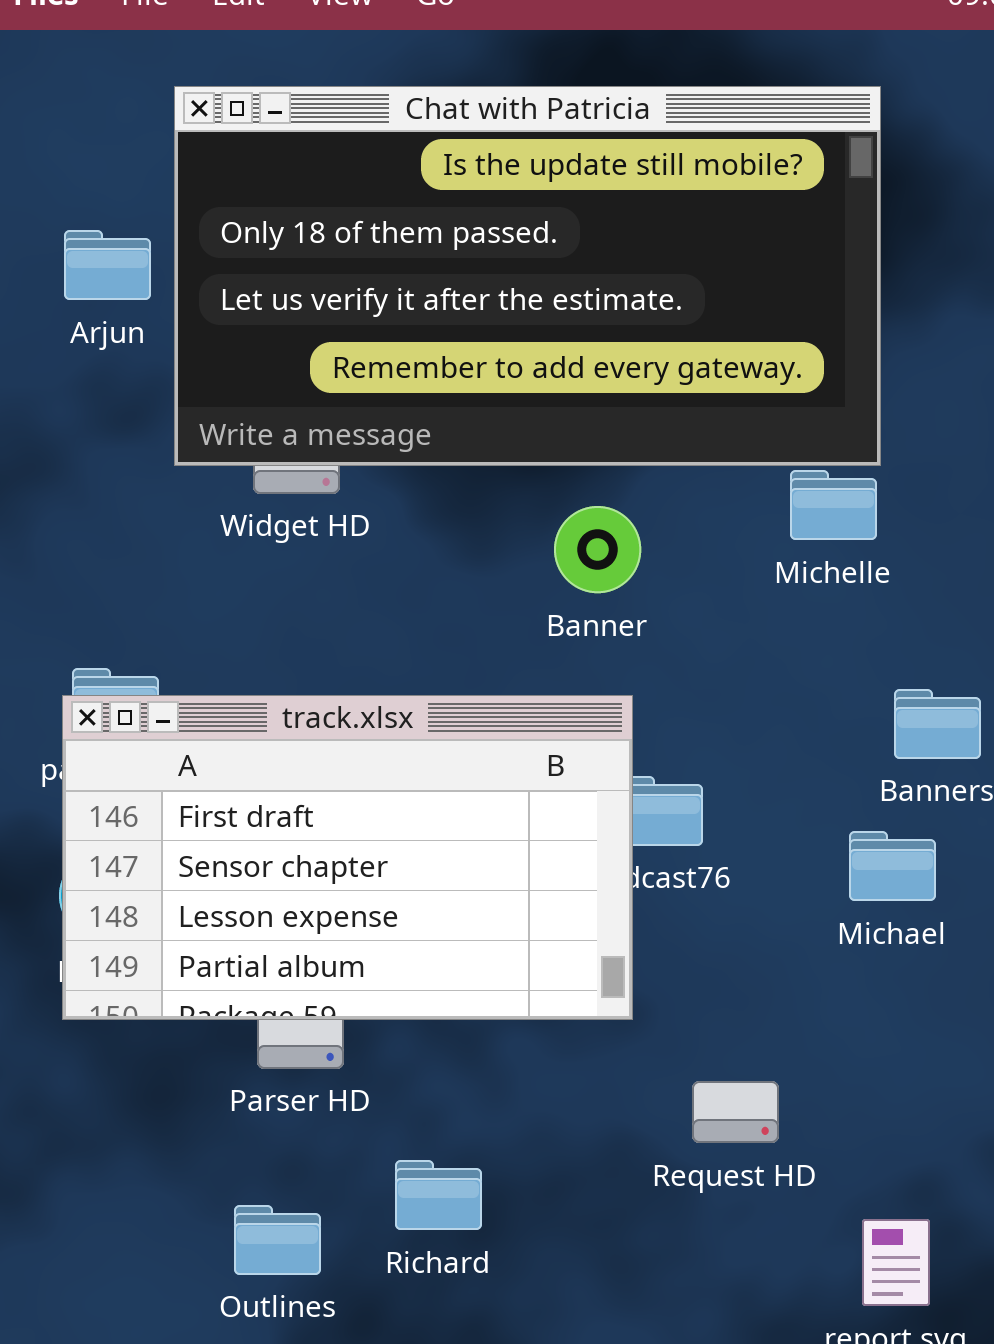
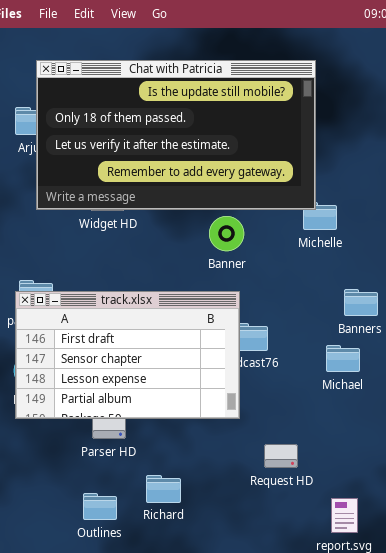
Chat with Patricia: [174,86,881,466] -> [36,60,316,210], moved

